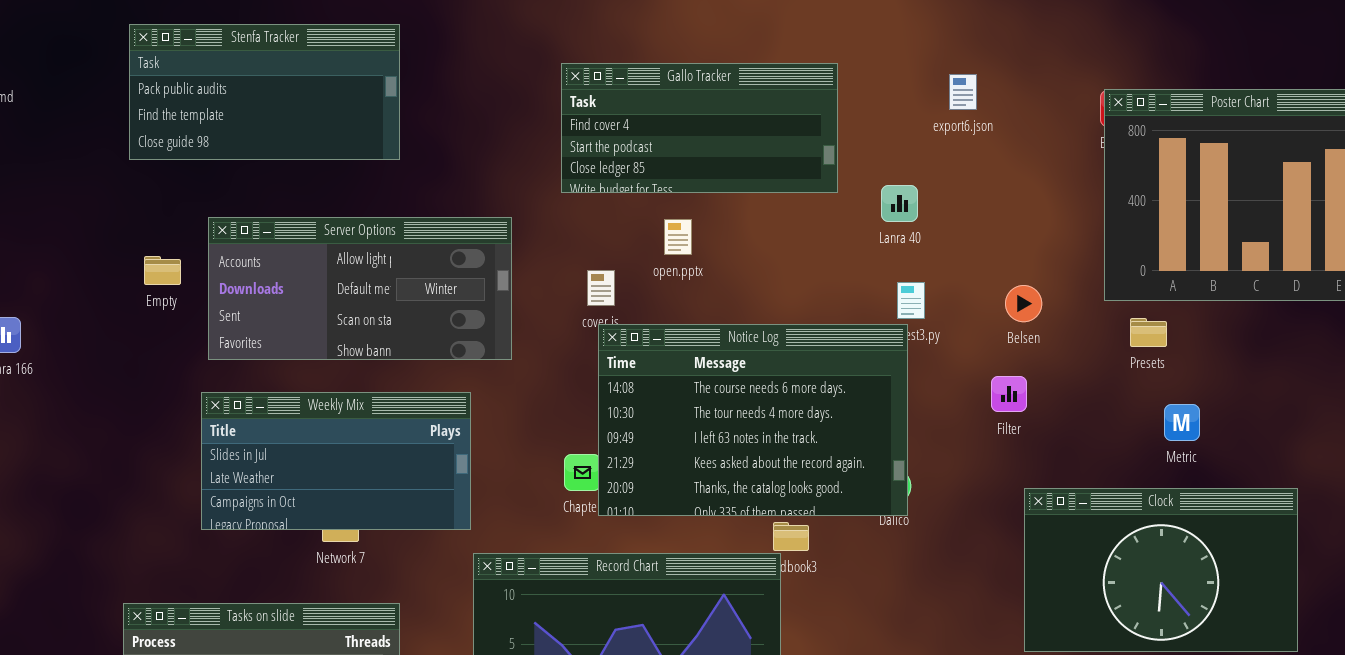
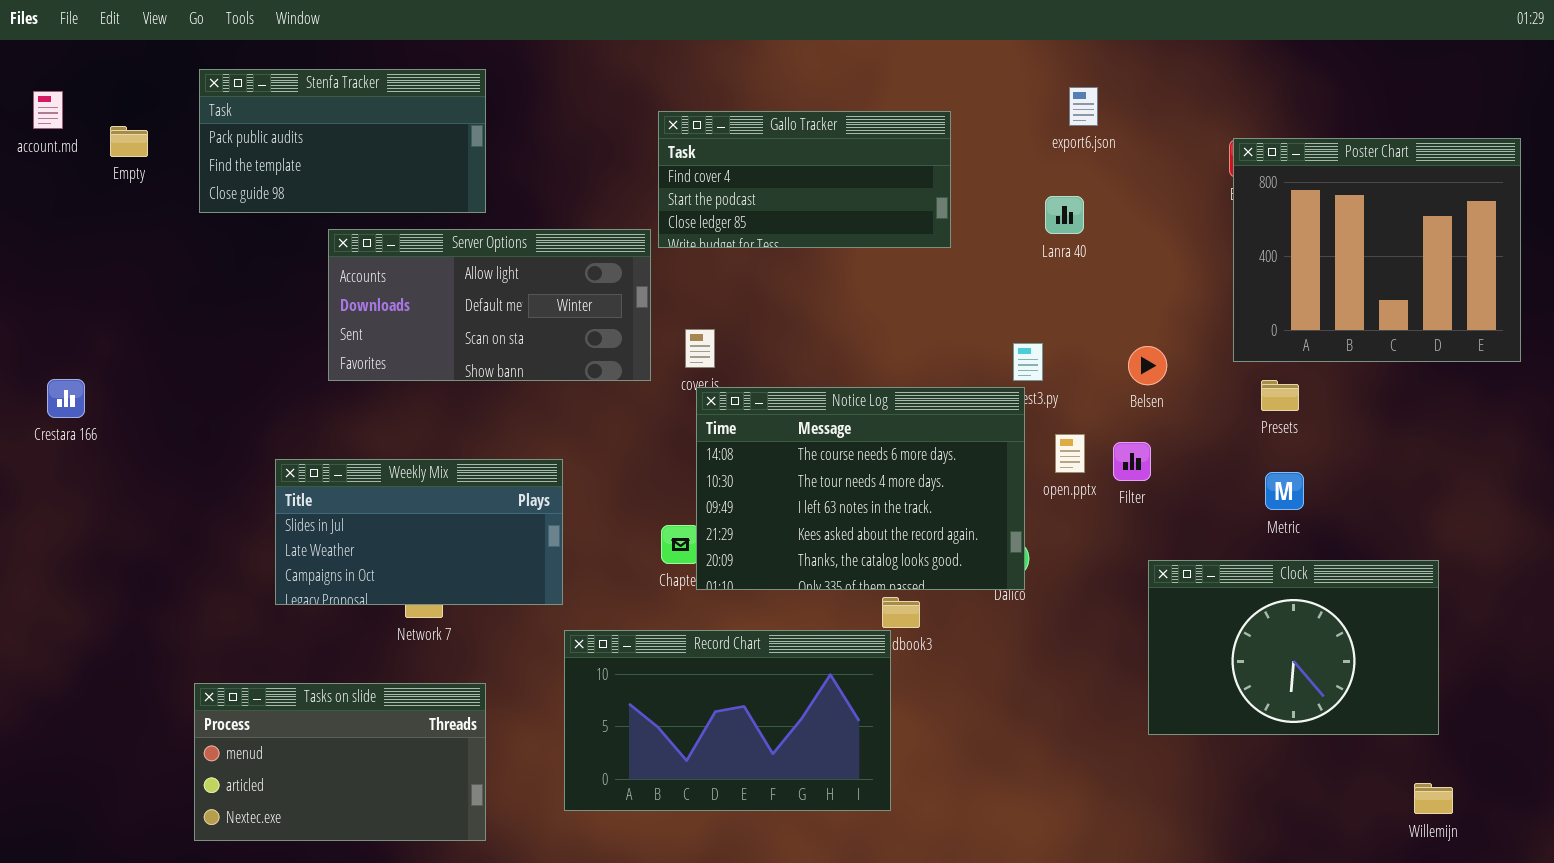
export6.json: [949,74,977,110] -> [1069,87,1098,126], moved
Lanra 40: [881,185,918,222] -> [1045,196,1084,234], moved
Server Options: [208,217,512,360] -> [328,229,651,381], moved
open.pptx: [664,219,692,255] -> [1055,434,1085,473], moved
Empty: [144,256,181,285] -> [110,126,148,157], moved
Metric: [1164,404,1200,441] -> [1265,472,1304,510], moved

